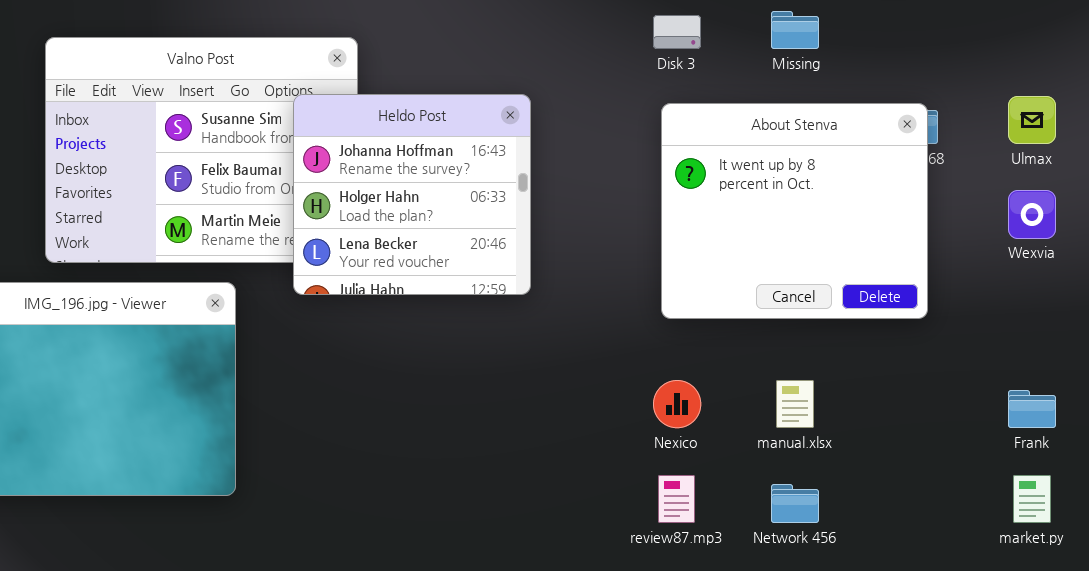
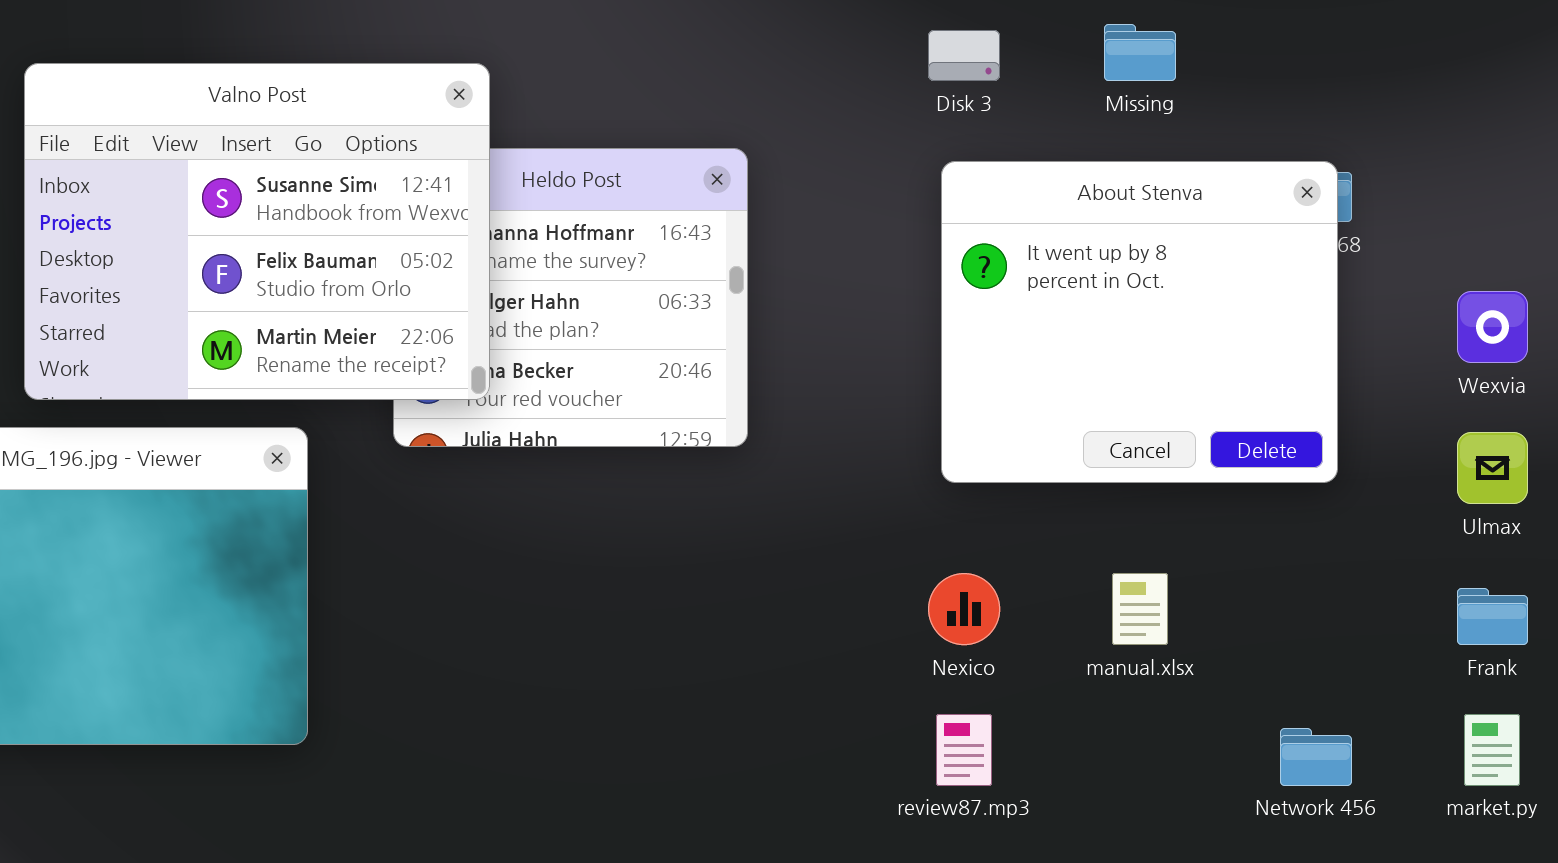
Valno Post: [45,37,358,263] -> [24,63,490,400], raised
Ulmax: [1008,96,1056,144] -> [1457,432,1528,504], moved
Network 456: [771,484,819,523] -> [1280,728,1352,786], moved

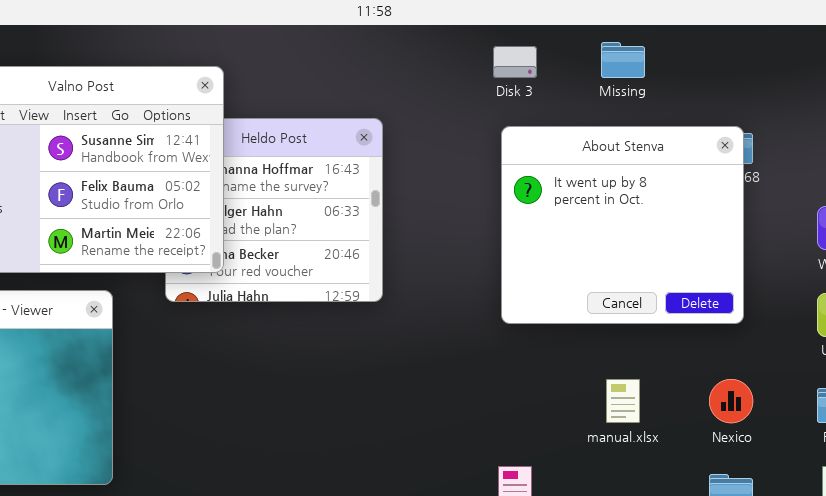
Nexico: [928,573,1000,645] -> [709,379,753,423], moved

